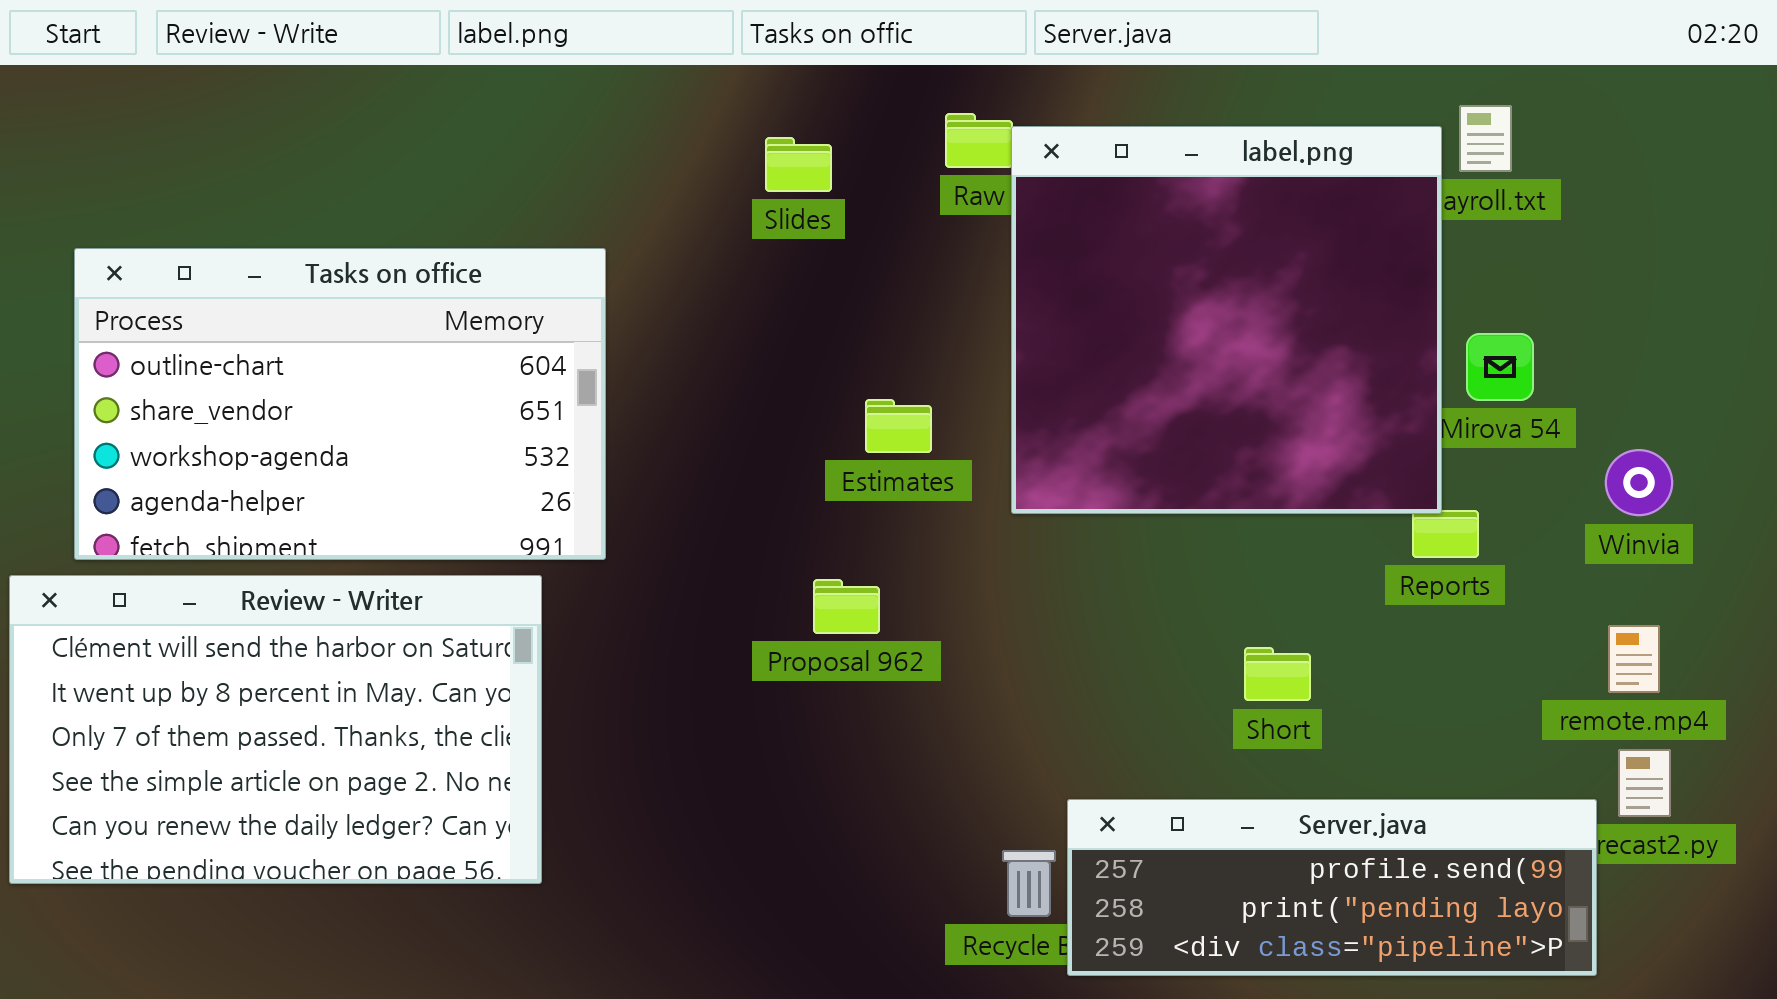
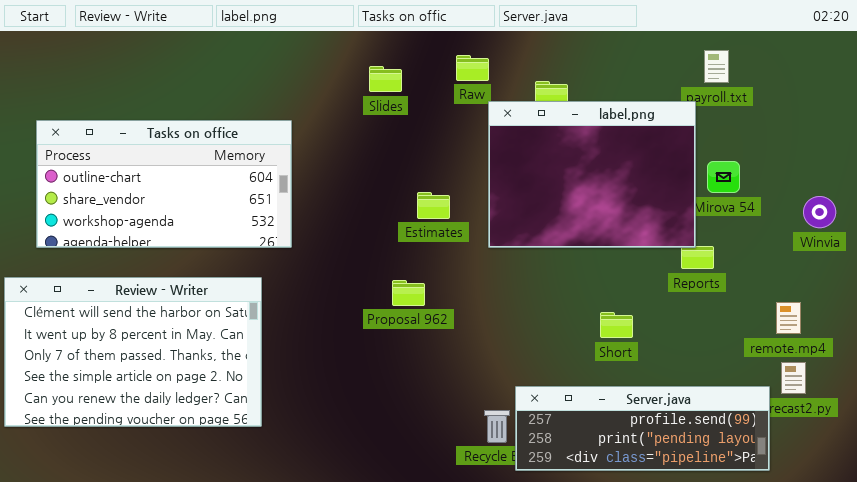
label.png: [1011,126,1442,514] -> [488,101,696,248], resized
Tasks on office: [74,248,606,560] -> [36,120,292,248], resized
Winvia: [1605,449,1673,516] -> [803,196,836,228], moved

